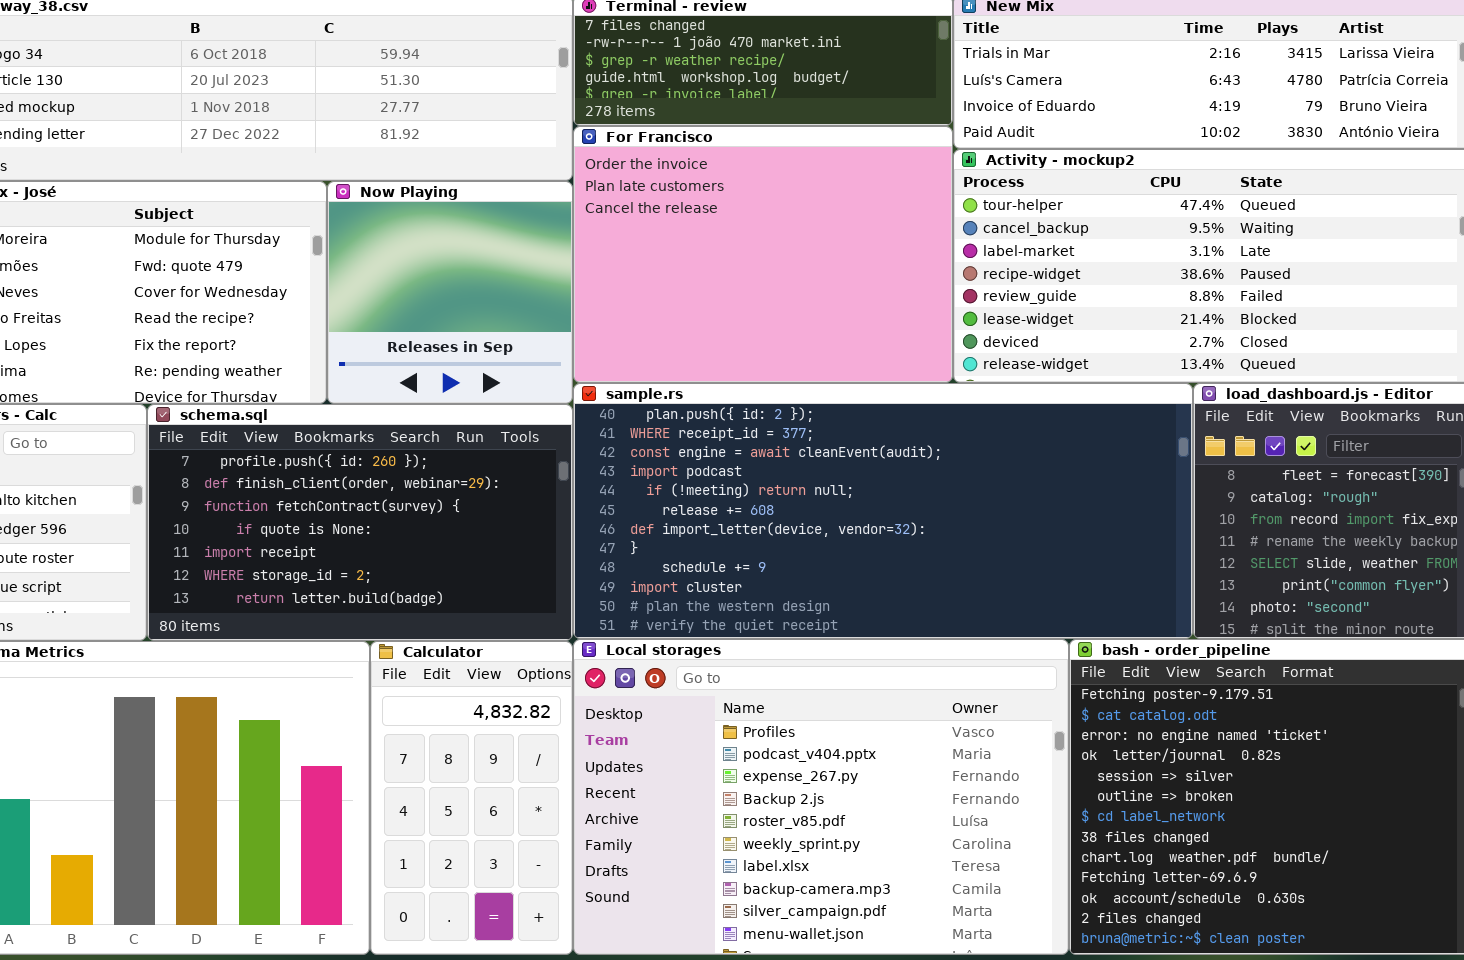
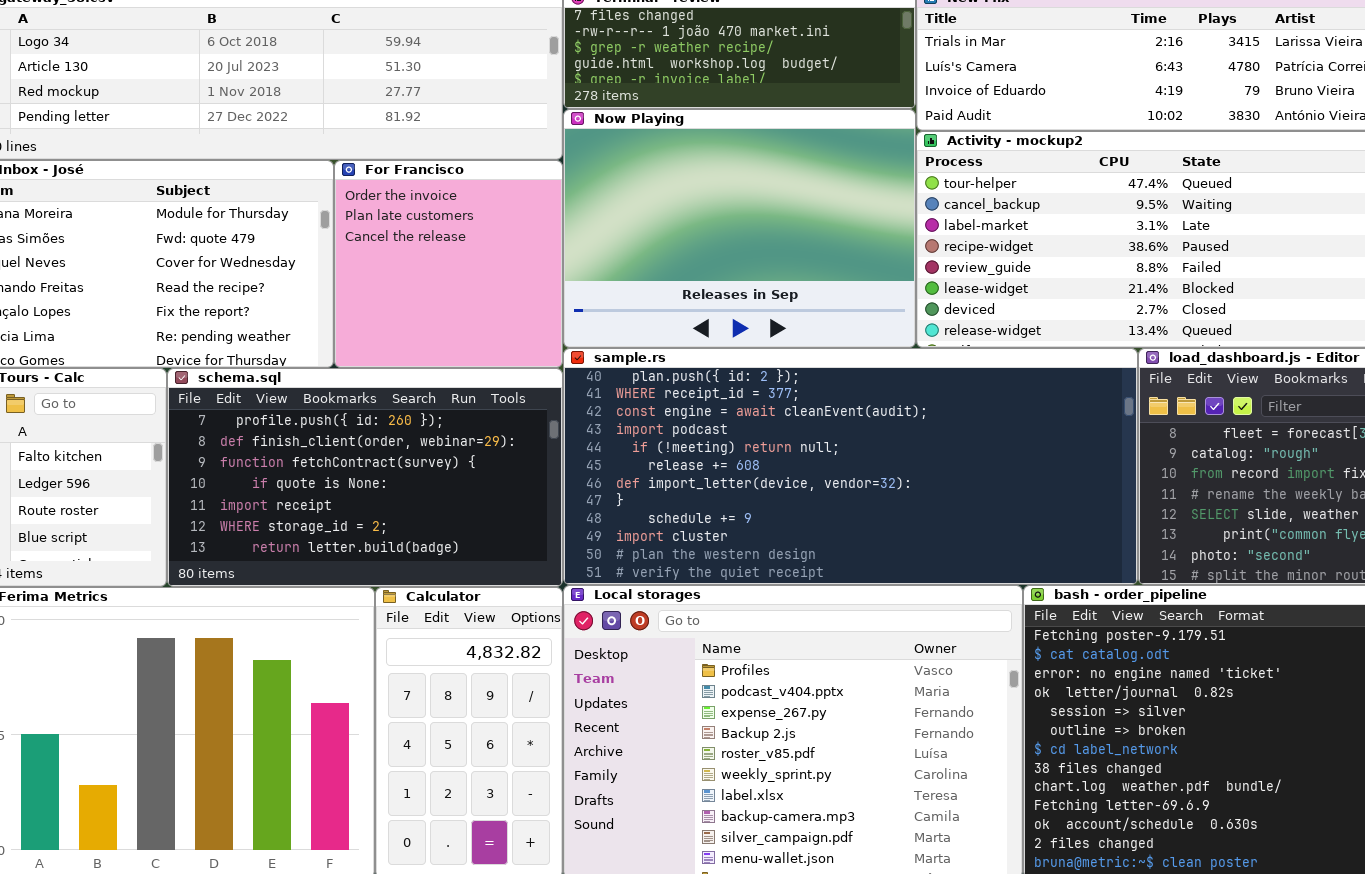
For Francisco: [573,126,953,383] -> [334,160,563,368], moved, resized
Now Playing: [327,181,573,404] -> [563,109,916,348], moved, resized

